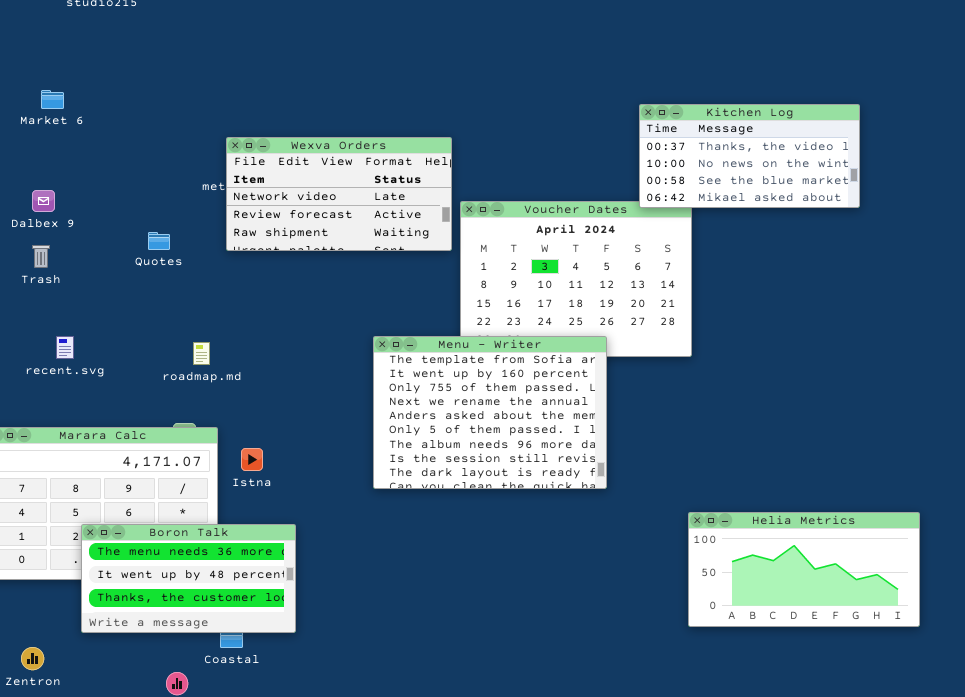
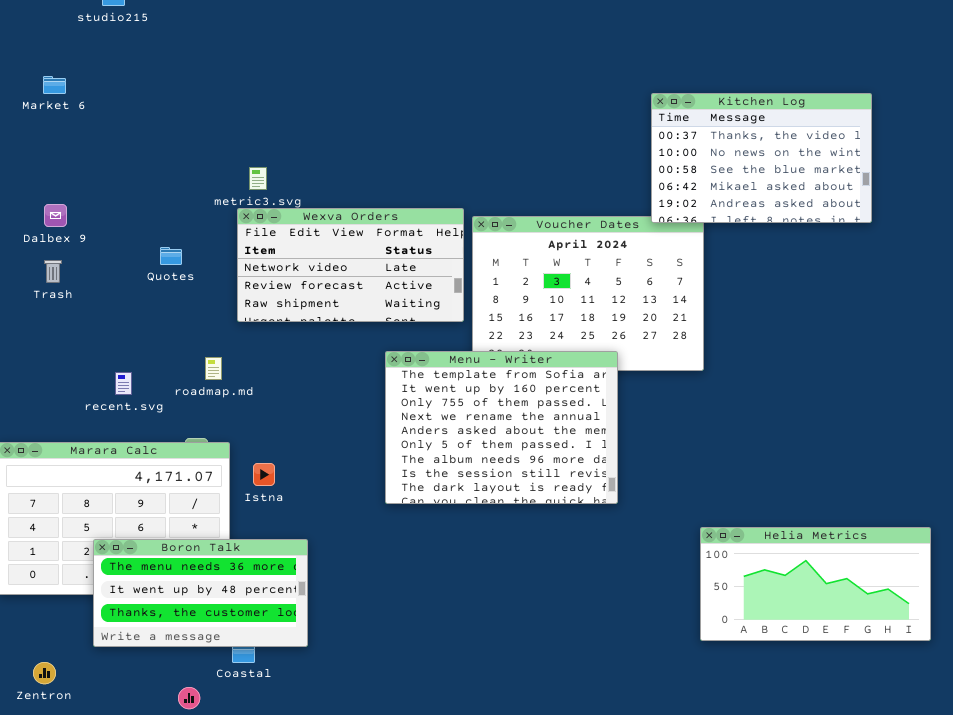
Market 6: [41,90,64,109] -> [43,76,66,94], moved
Kitchen Log: [639,104,860,208] -> [651,93,872,223], resized
Wexva Orders: [226,137,452,251] -> [237,208,464,322], moved
recent.svg: [56,336,74,359] -> [115,372,132,395], moved

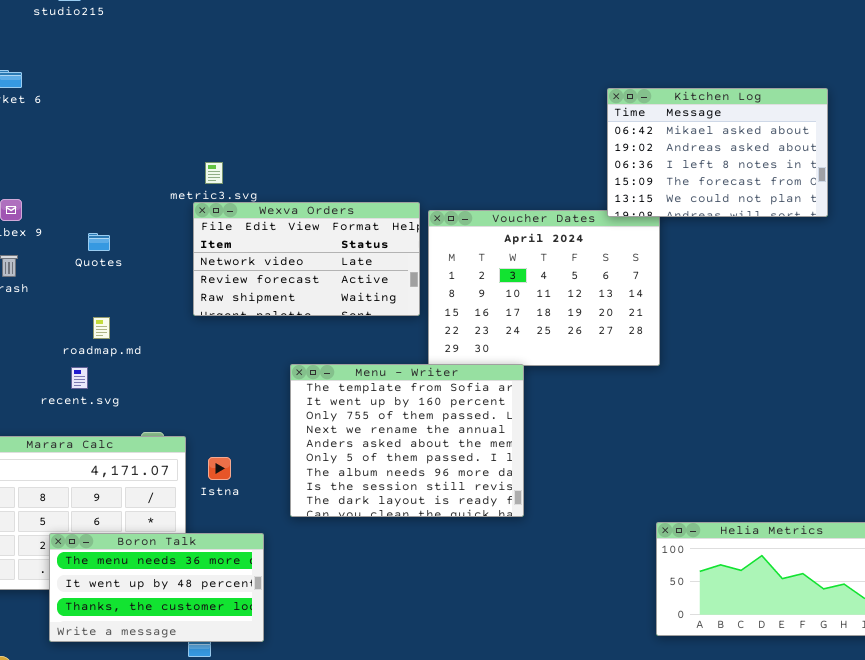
Kitchen Log: [651,93,872,223] -> [607,88,828,217], scrolled down 3 rows
Quotes: [160,247,182,265] -> [88,233,110,251], moved
Menu - Writer: [385,351,618,504] -> [290,364,524,517], moved
roadmap.md: [205,357,222,380] -> [93,317,110,339], moved

